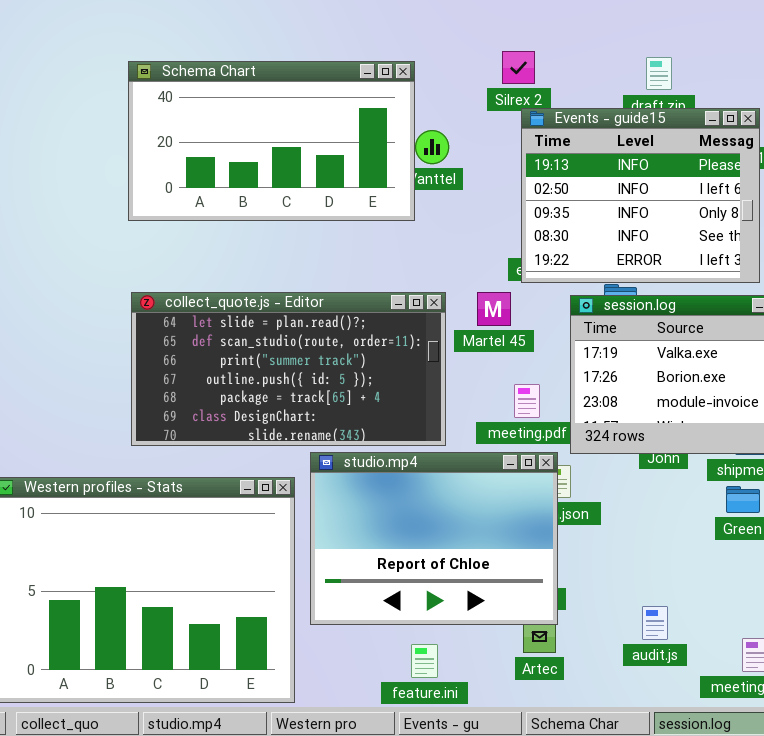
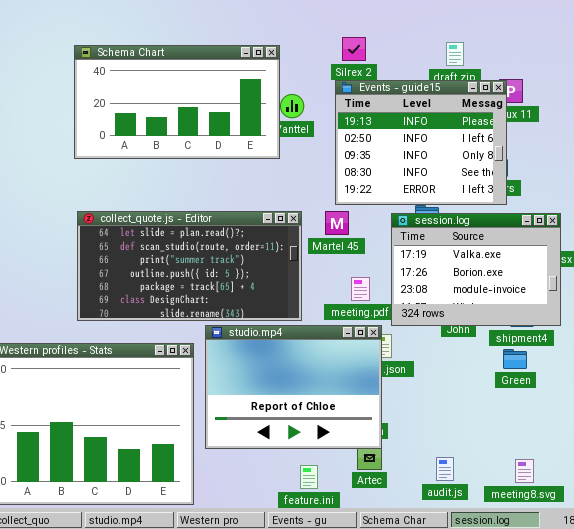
Events - guide15: [521,108,760,283] -> [335,80,507,205], moved
audit.js: [642,606,668,640] -> [436,457,454,481], moved
feature.ini: [411,644,438,678] -> [300,465,318,489], moved

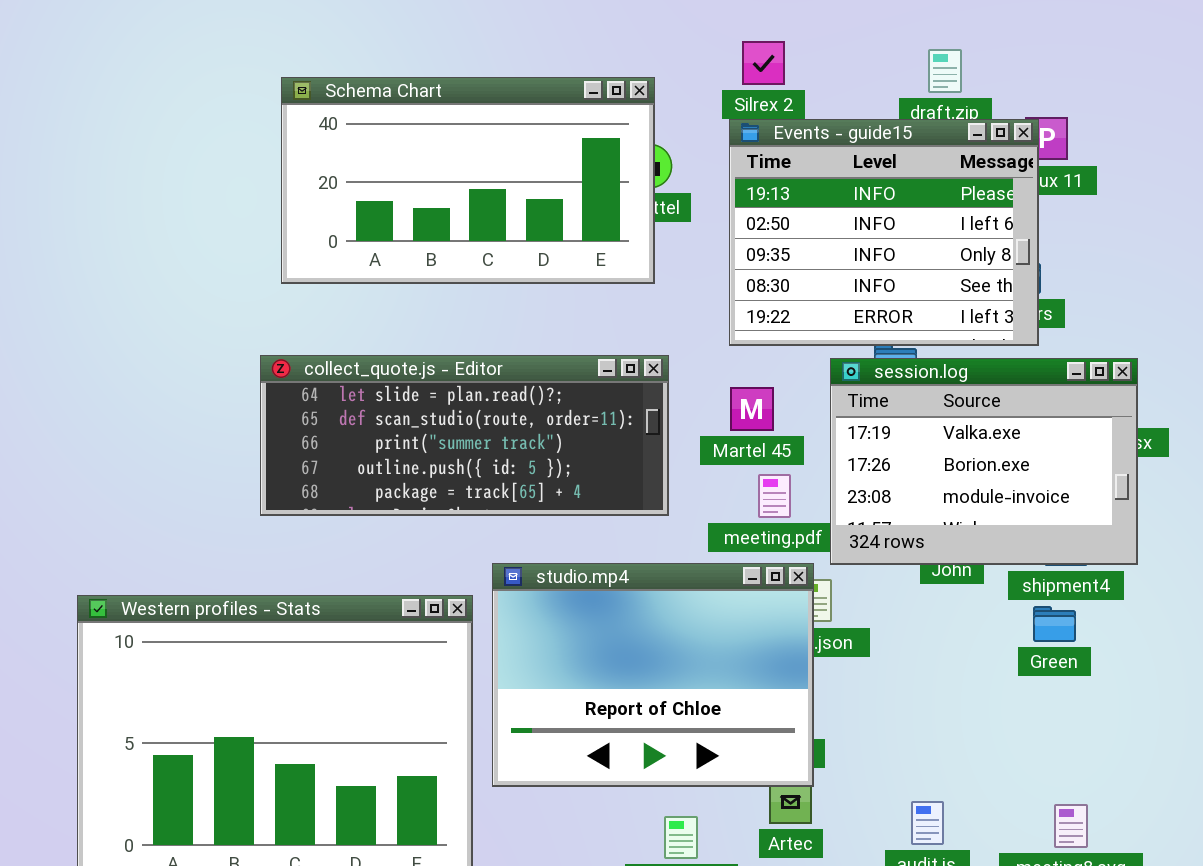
Schema Chart: [74,45,280,159] -> [281,77,655,284], moved
collect_quote.js - Editor: [77,211,302,321] -> [260,355,669,516], resized
Martel 45: [325,211,349,235] -> [730,387,774,431], moved

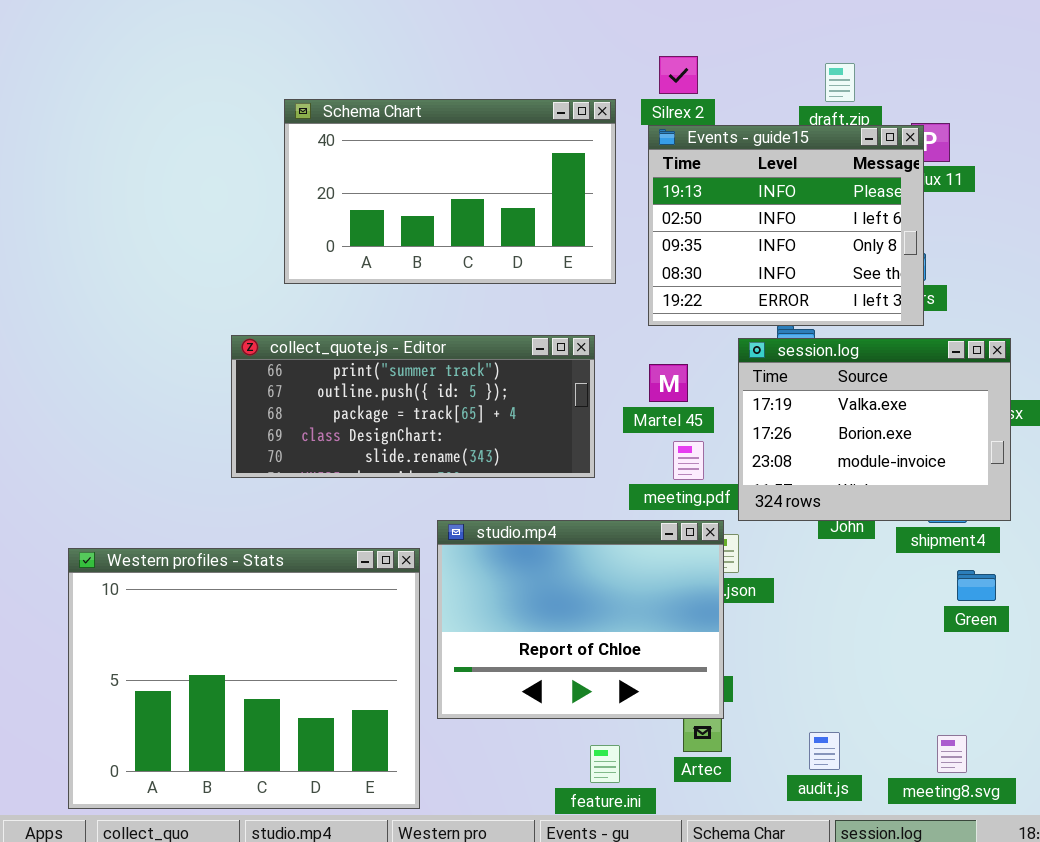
Schema Chart: [281,77,655,284] -> [284,99,616,284], moved
collect_quote.js - Editor: [260,355,669,516] -> [231,335,595,478], scrolled down 2 rows
Green: [1033,606,1076,642] -> [957,570,996,601], moved

